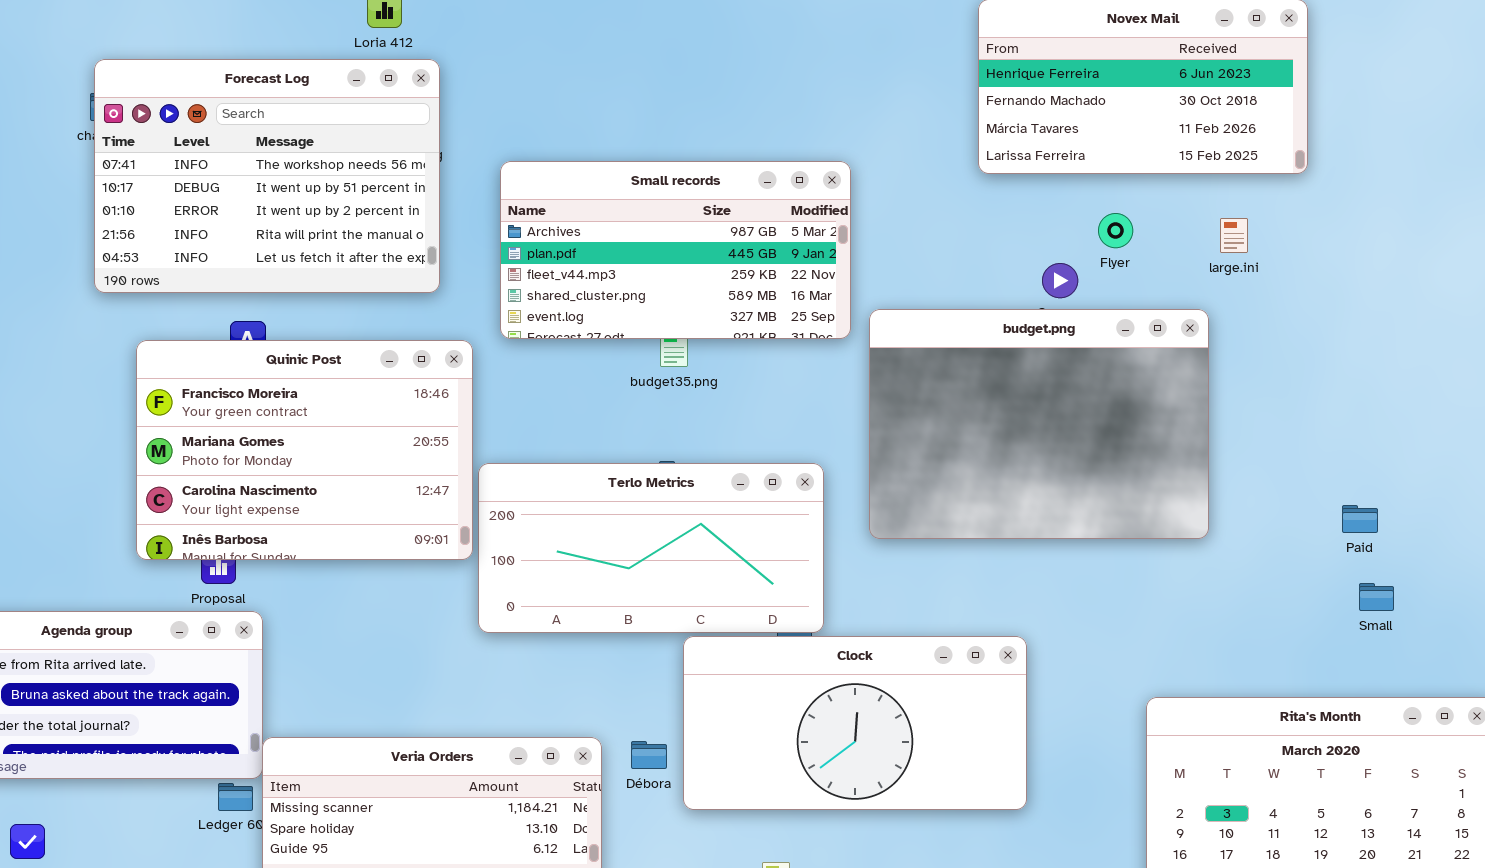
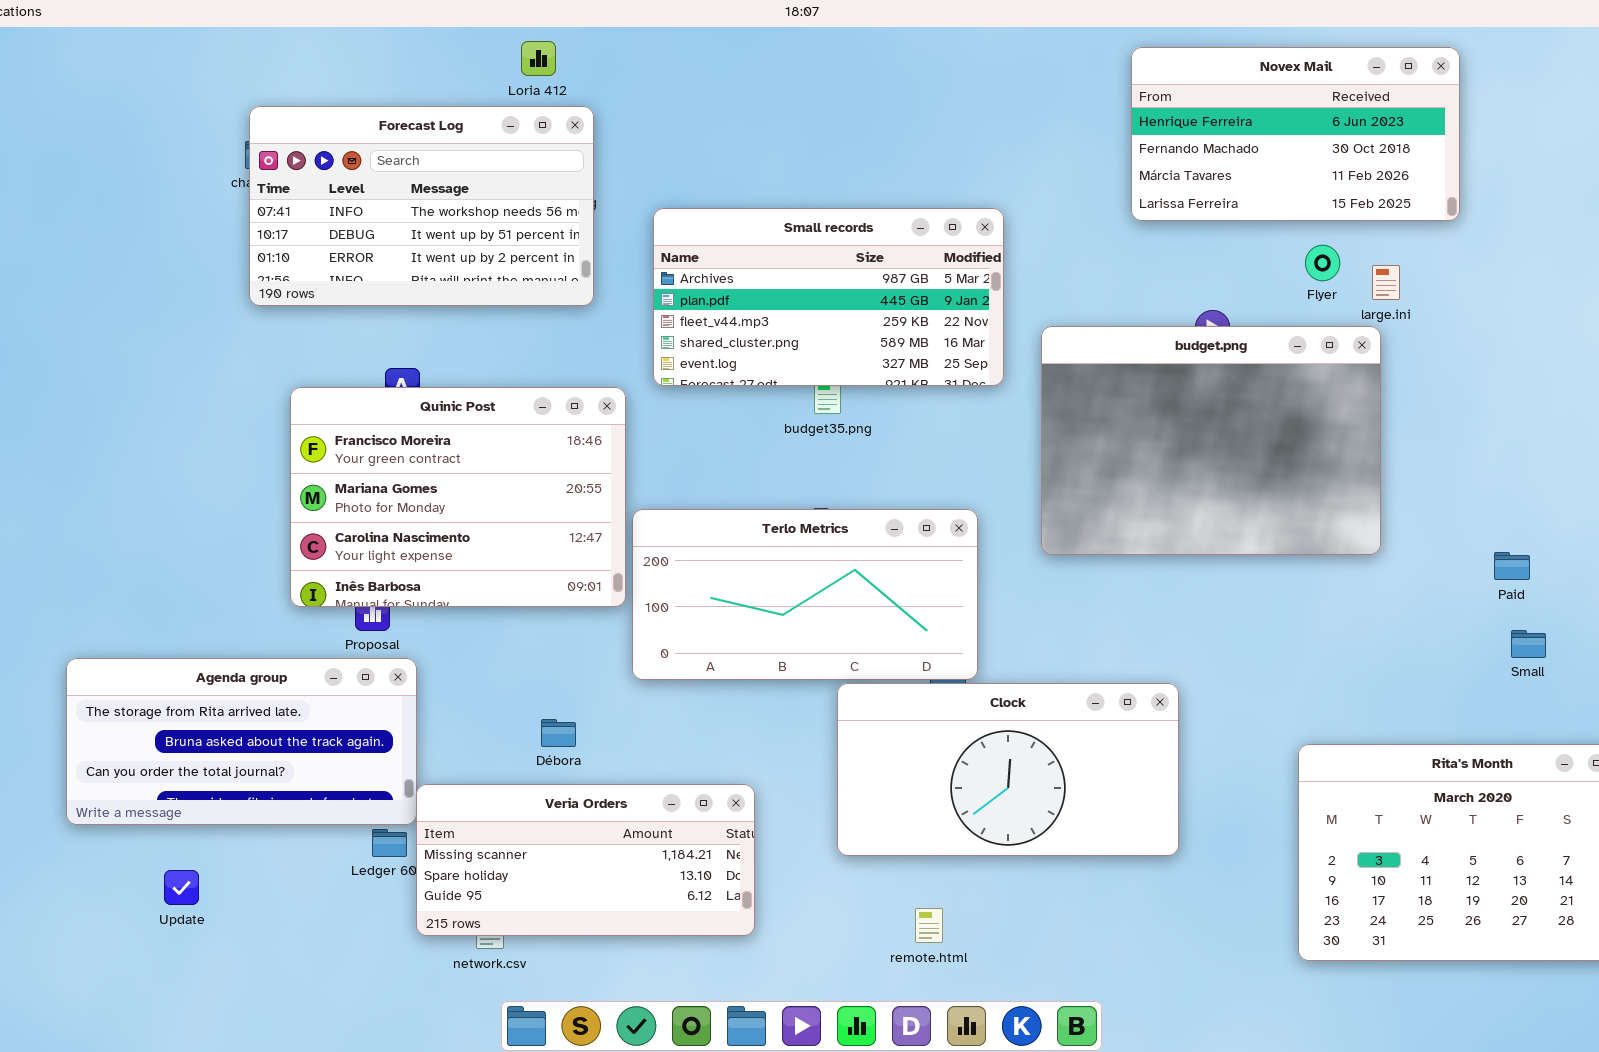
Forecast Log: [94,59,440,293] -> [249,106,594,306], resized
Flyer: [1098,213,1133,248] -> [1305,245,1340,281], moved
budget.png: [869,309,1209,539] -> [1041,326,1381,555], moved
Débora: [631,741,667,769] -> [541,719,576,747], moved

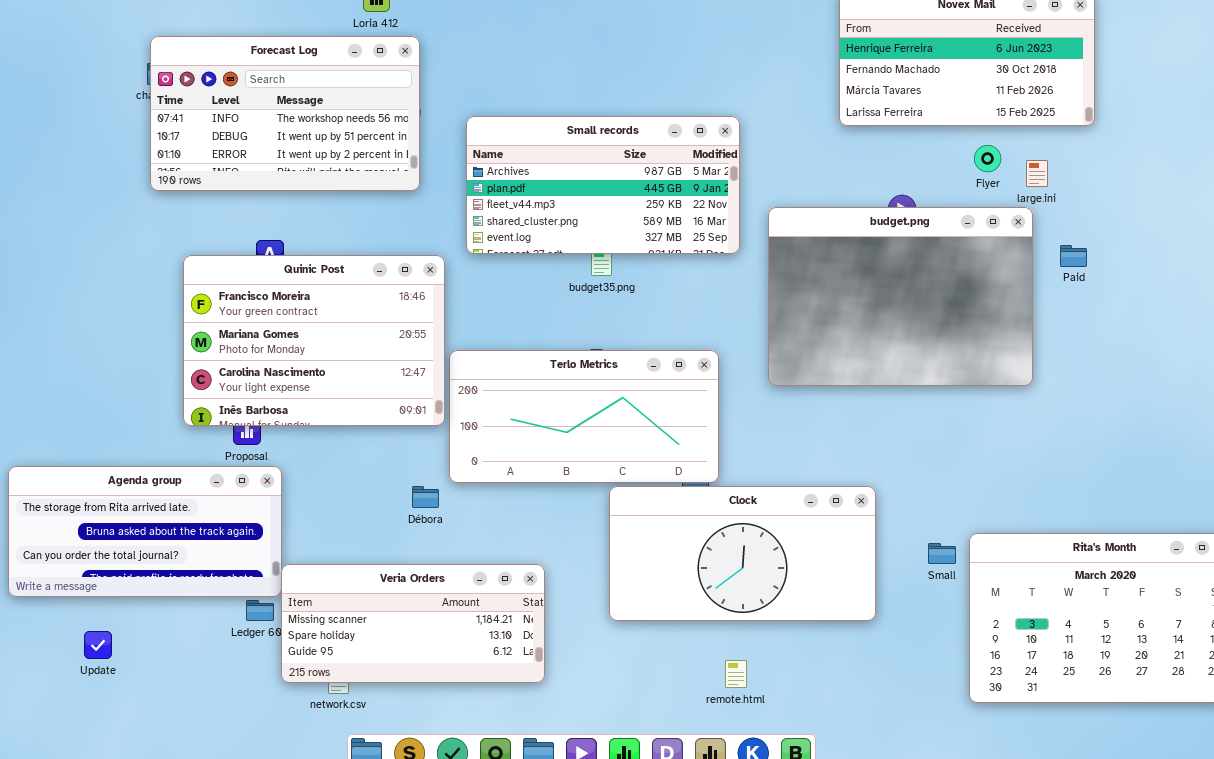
Paid: [1494,552,1530,580] -> [1060,245,1087,267], moved
Small: [1511,630,1546,658] -> [928,543,956,564], moved
Débora: [541,719,576,747] -> [412,486,439,508], moved
remote.html: [915,908,943,943] -> [725,660,747,688], moved

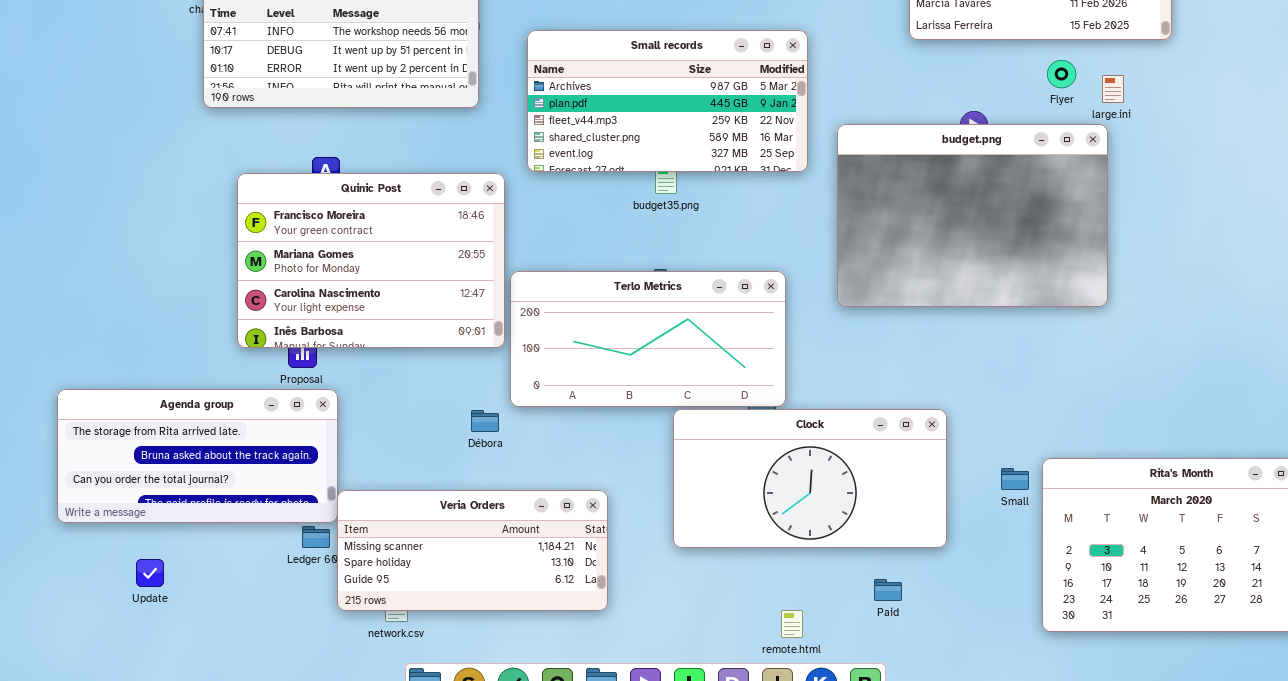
Paid: [1060,245,1087,267] -> [874,579,902,601], moved
remote.html: [725,660,747,688] -> [781,610,803,638], moved

